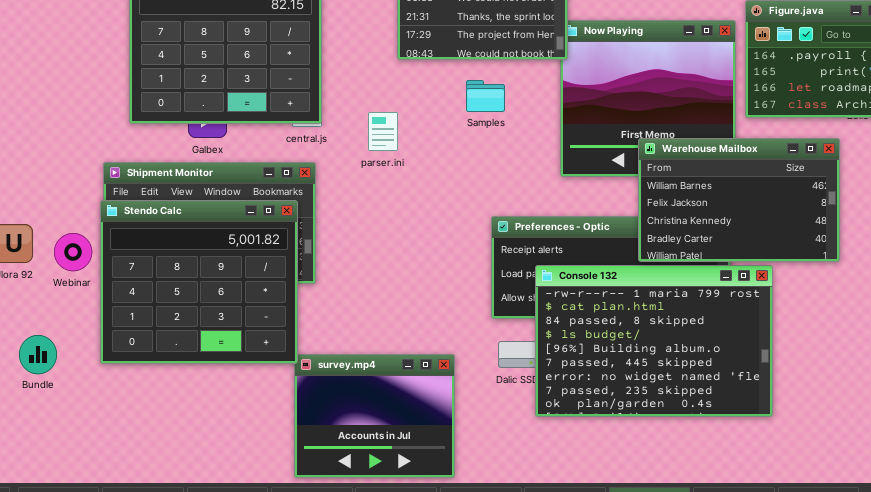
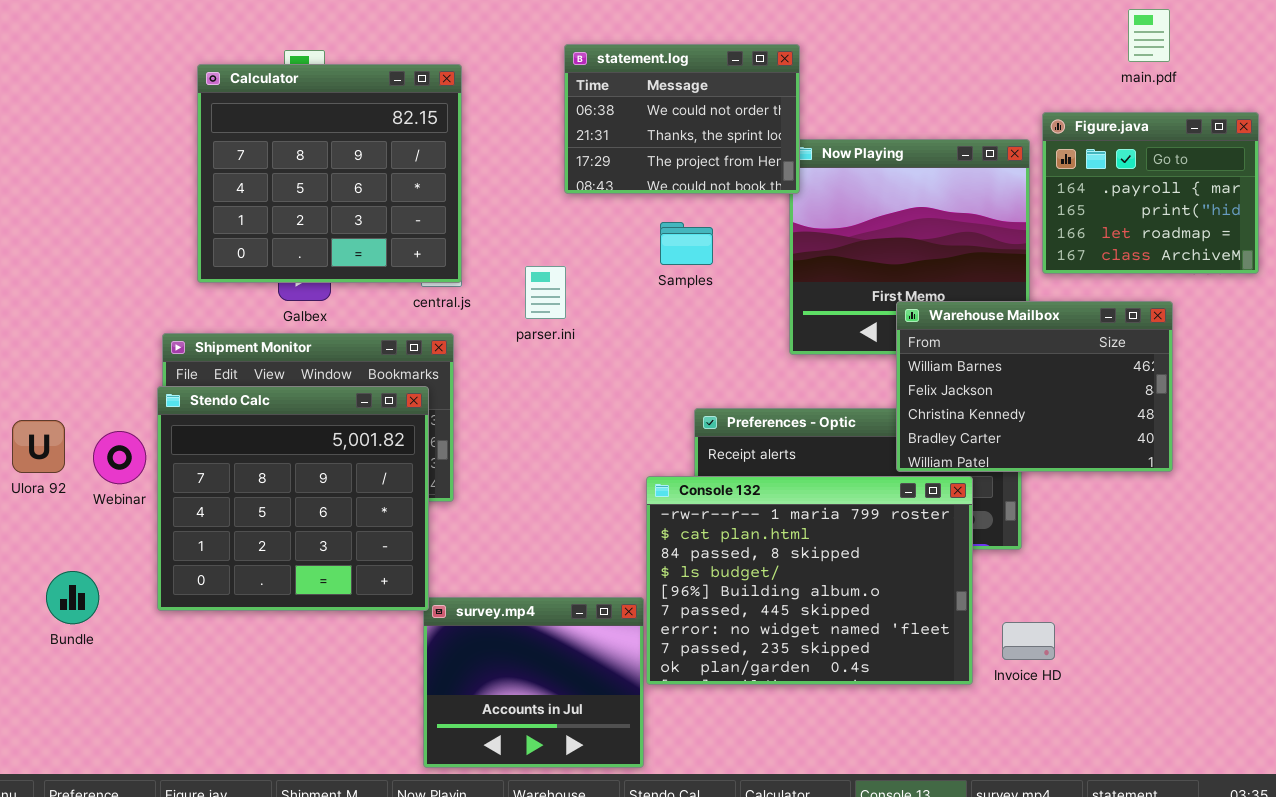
Console 132: [535,265,773,417] -> [646,476,973,685], moved

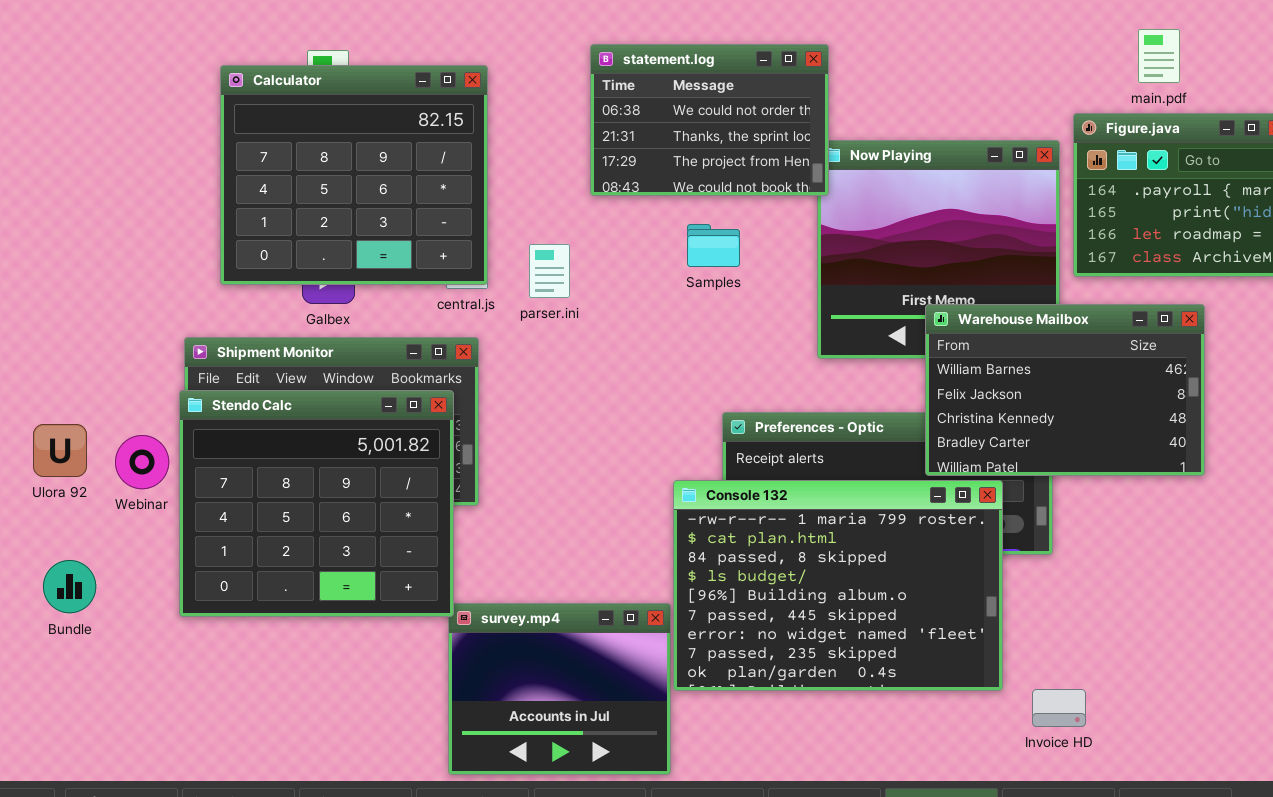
main.pdf: [1128,9,1170,62] -> [1138,29,1180,83], moved
parser.ini: [525,266,566,319] -> [529,244,570,298], moved
Bundle: [46,571,99,624] -> [43,560,96,613], moved
Invoice HD: [1002,622,1055,660] -> [1032,689,1086,727], moved

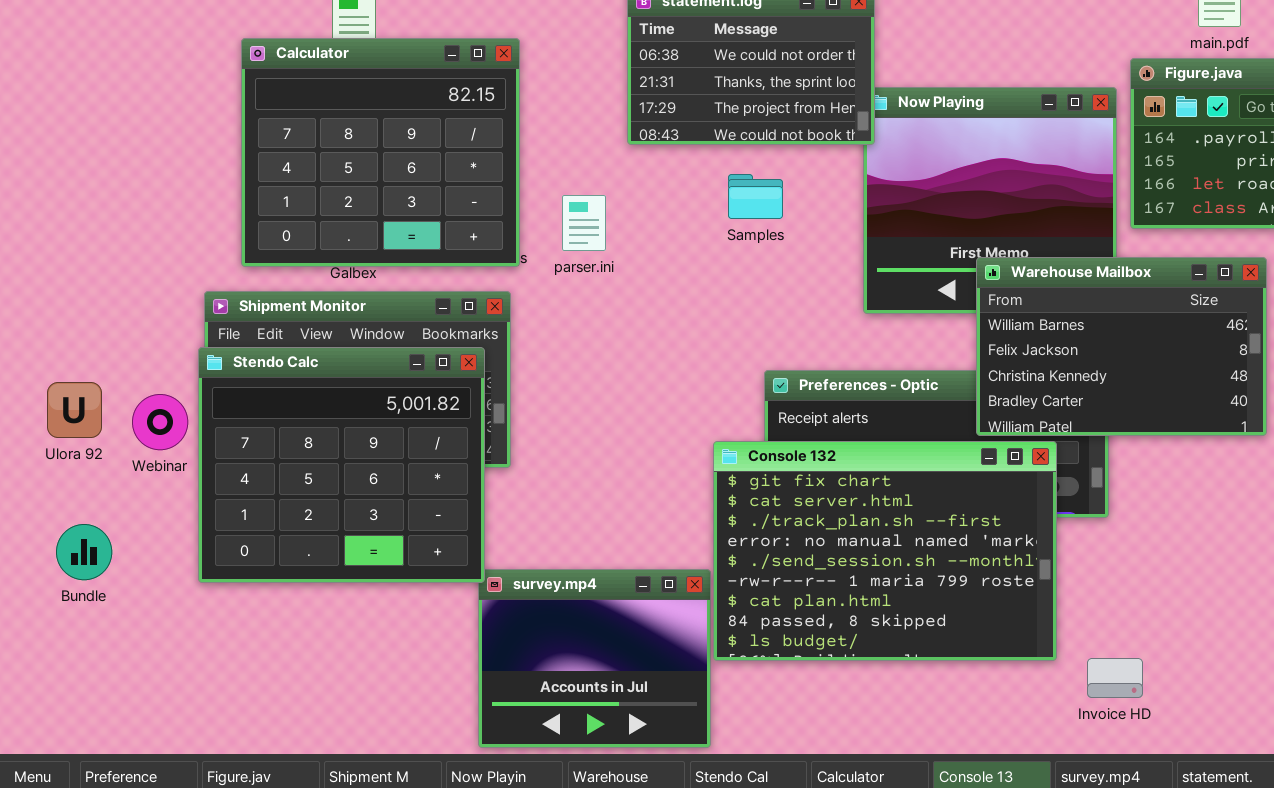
Calculator: [220,65,488,285] -> [241,38,520,267], moved
Console 132: [673,480,1003,691] -> [713,441,1057,661], scrolled up 5 rows

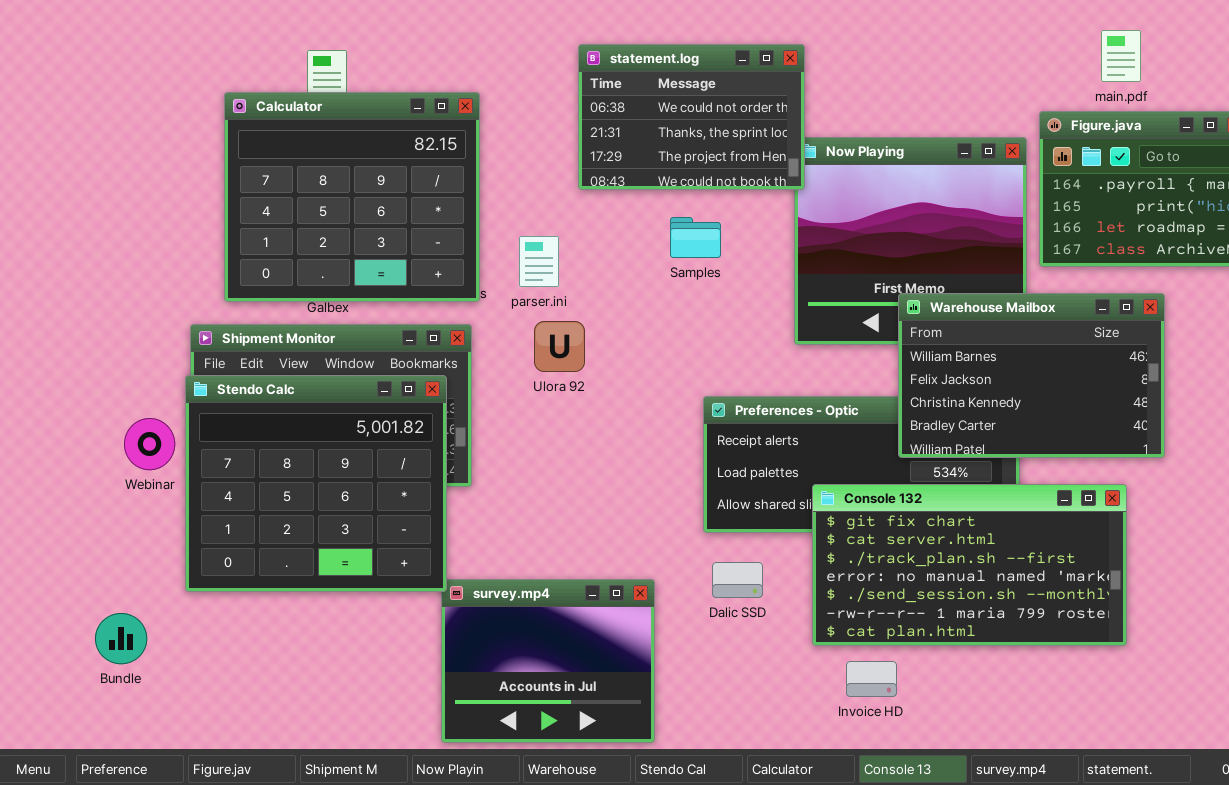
Ulora 92: [47,382,102,438] -> [534,321,585,372], moved
Console 132: [713,441,1057,661] -> [812,484,1127,646], moved, resized
Bundle: [56,524,112,580] -> [95,613,147,664], moved
Invoice HD: [1087,658,1143,698] -> [846,661,897,697], moved

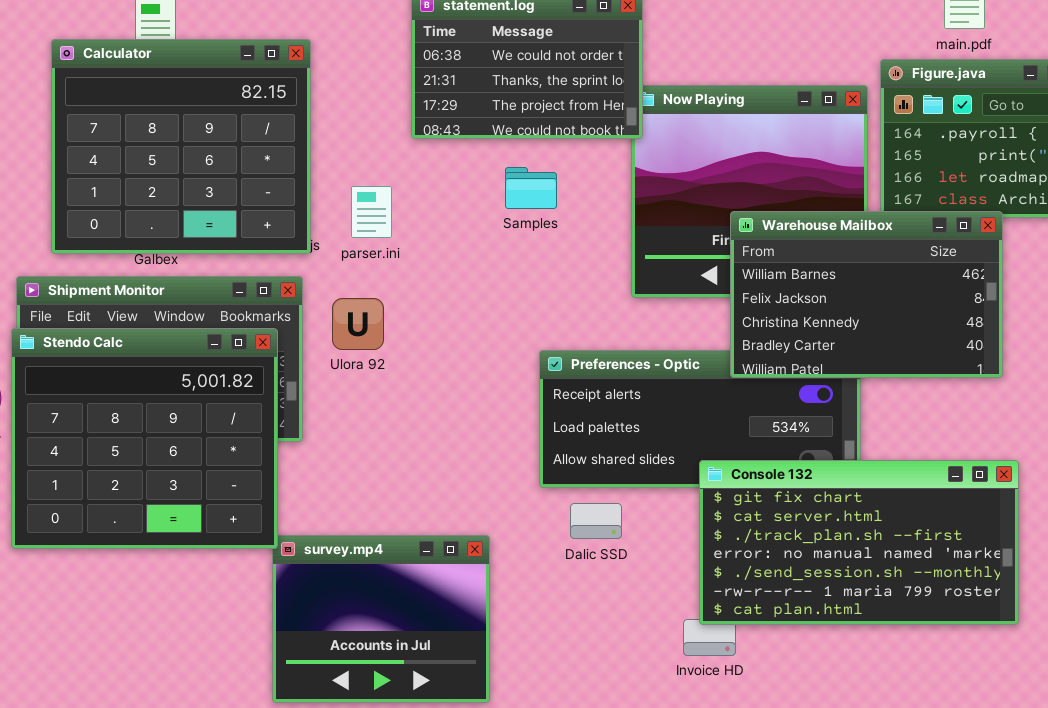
Warehouse Mailbox: [898,293,1165,458] -> [730,211,1003,378], moved
Ulora 92: [534,321,585,372] -> [332,298,384,350], moved
Console 132: [812,484,1127,646] -> [699,460,1019,625], moved
Dalic SSD: [712,562,763,598] -> [570,503,622,539], moved

